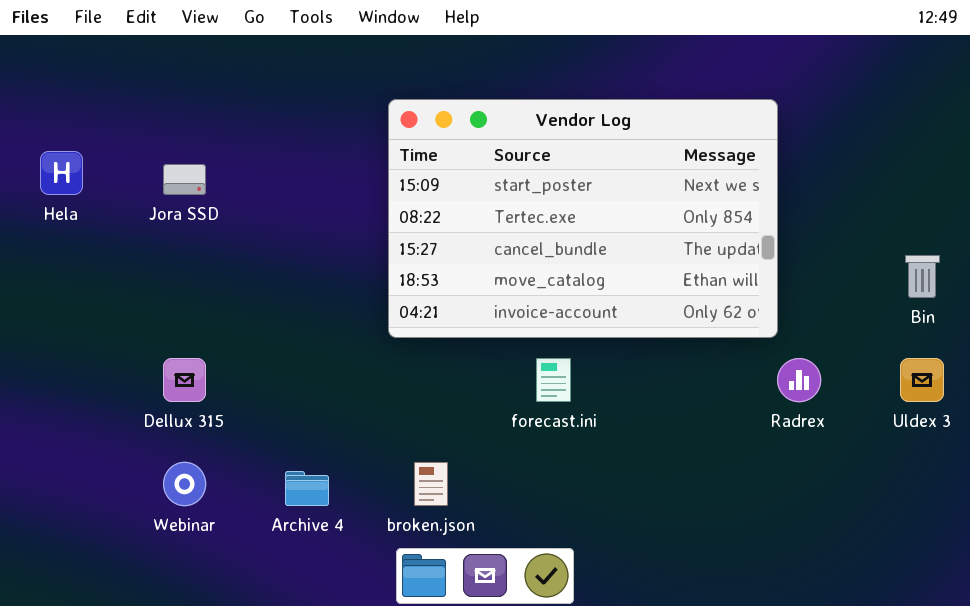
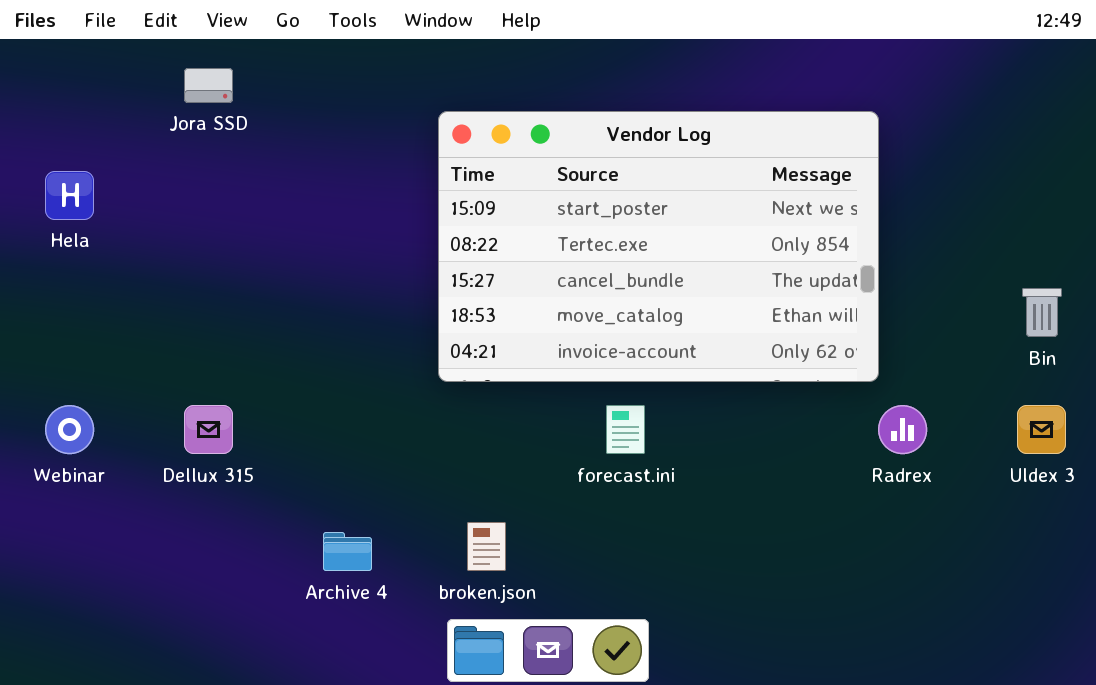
Jora SSD: [163,164,206,195] -> [184,68,233,103], moved
Webinar: [163,462,206,506] -> [45,405,94,454], moved

